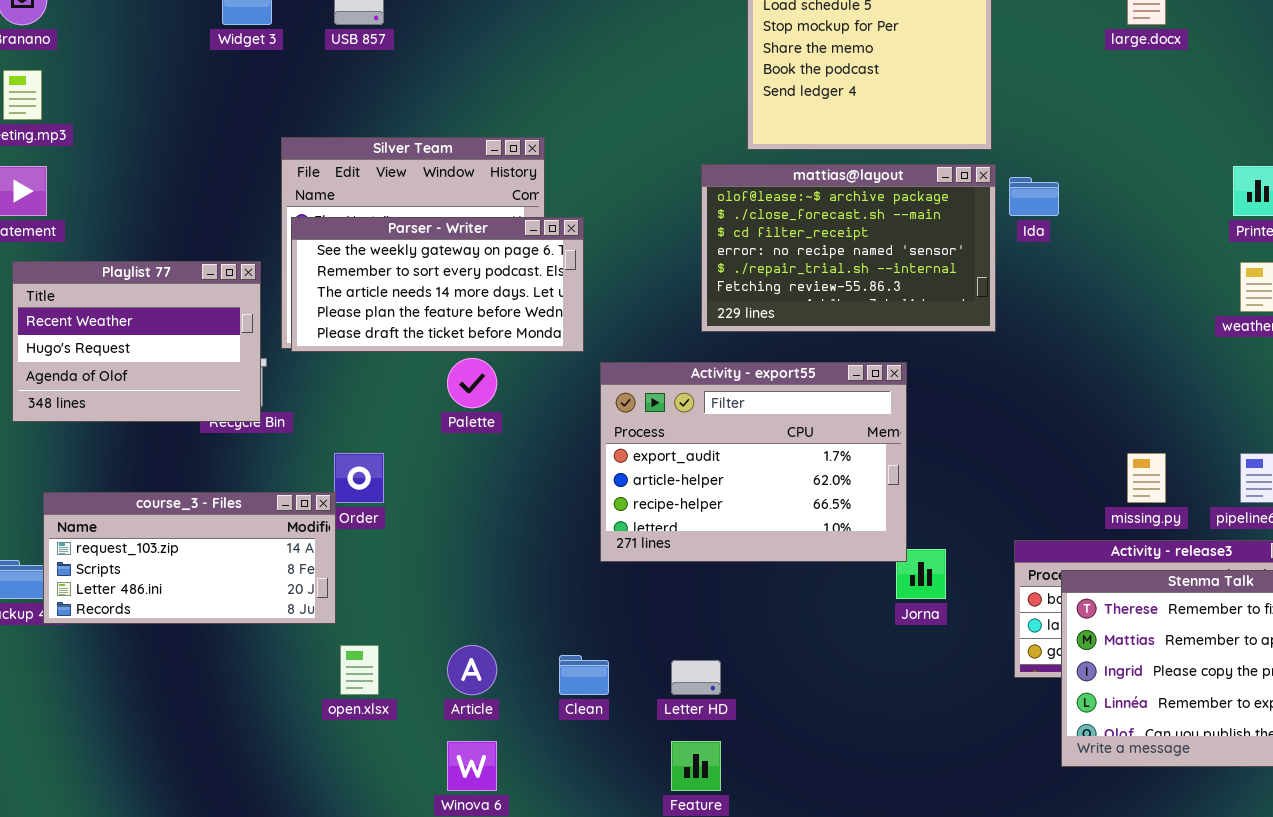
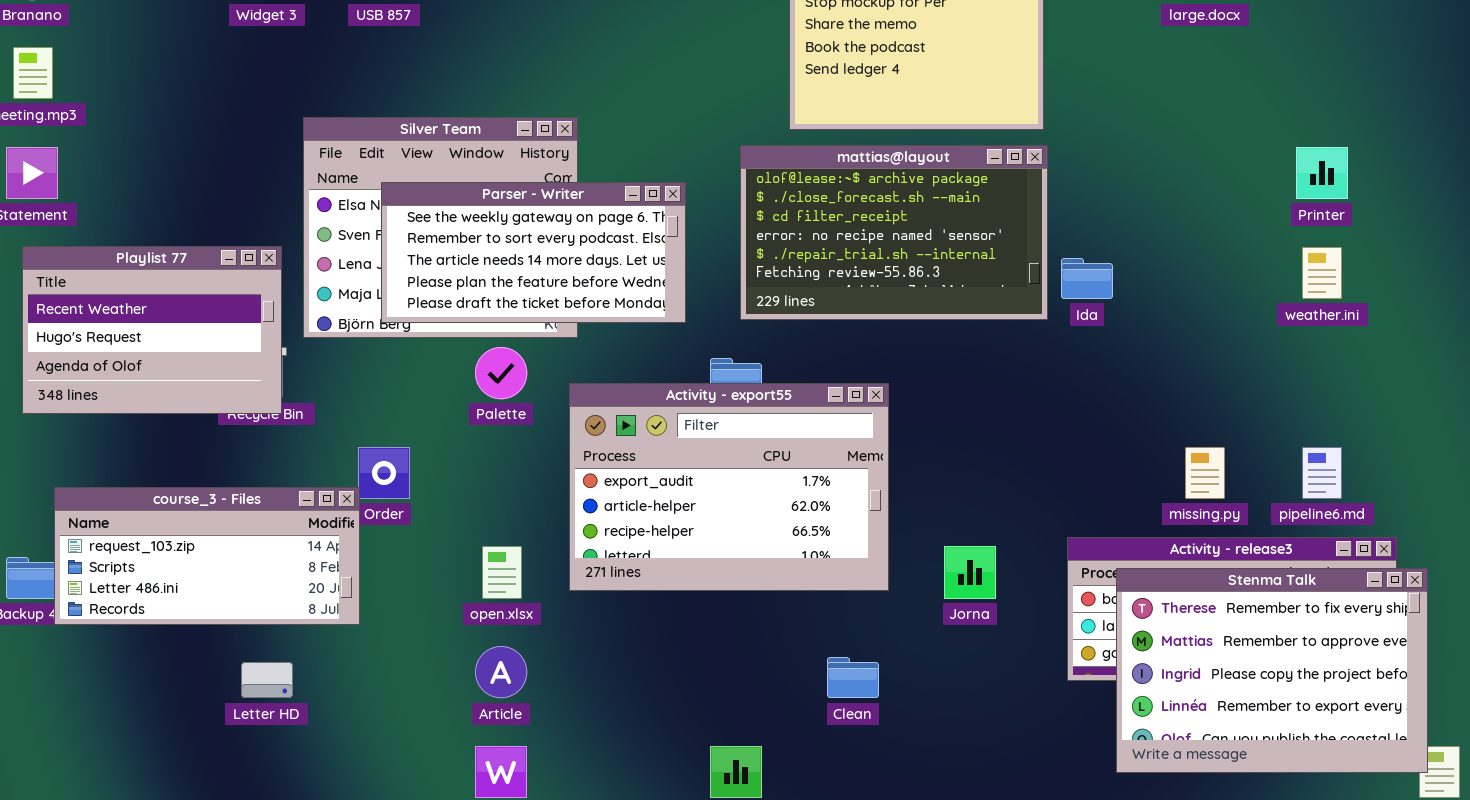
Ida: [1009,177,1059,216] -> [1061,258,1113,299], moved
Parser - Writer: [291,217,584,352] -> [381,182,686,323], moved
Activity - export55: [600,362,907,562] -> [569,383,889,591], moved
open.xlsx: [340,645,379,695] -> [482,546,522,599], moved
Clean: [559,655,609,695] -> [827,657,879,698], moved
Letter HD: [671,660,721,695] -> [241,662,293,698], moved

